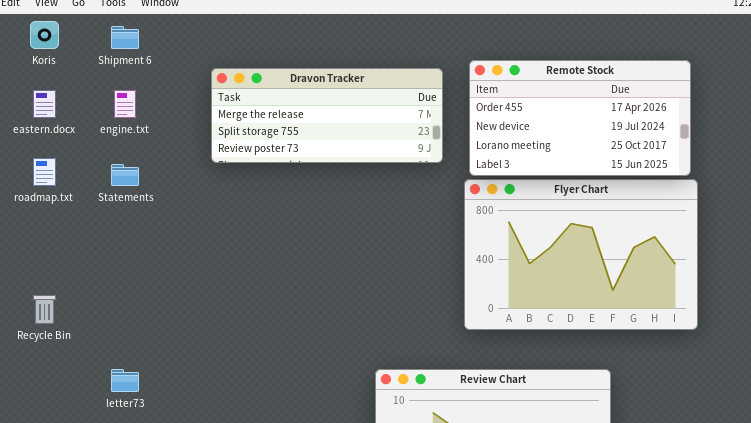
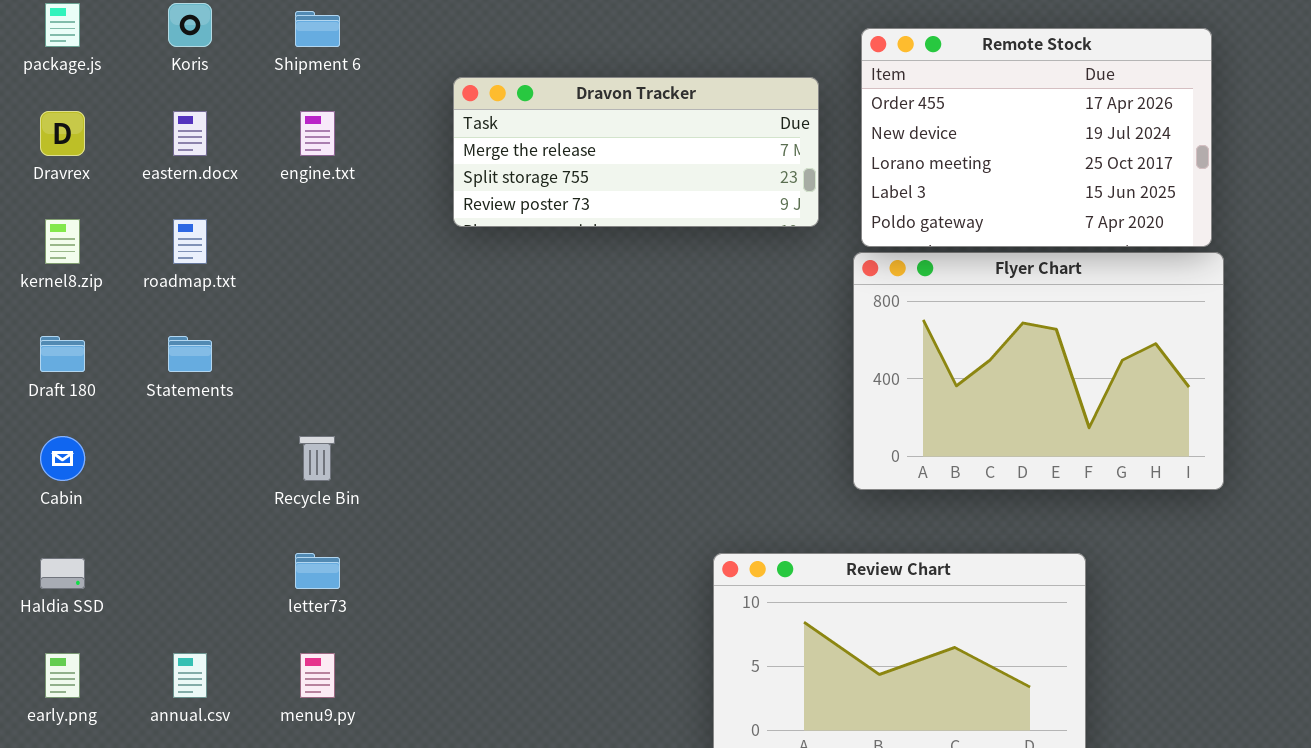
Remote Stock: [469,60,691,176] -> [861,28,1212,247], resized
Statements: [111,164,139,186] -> [168,336,212,372], moved
Recycle Bin: [33,295,56,324] -> [299,436,335,481], moved

